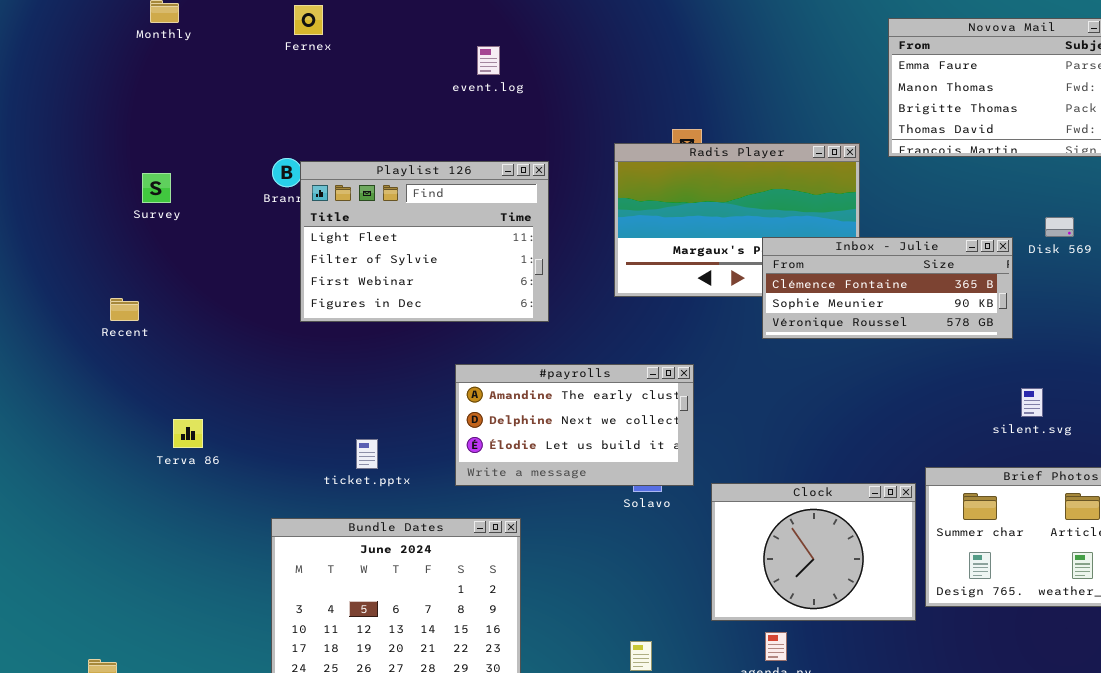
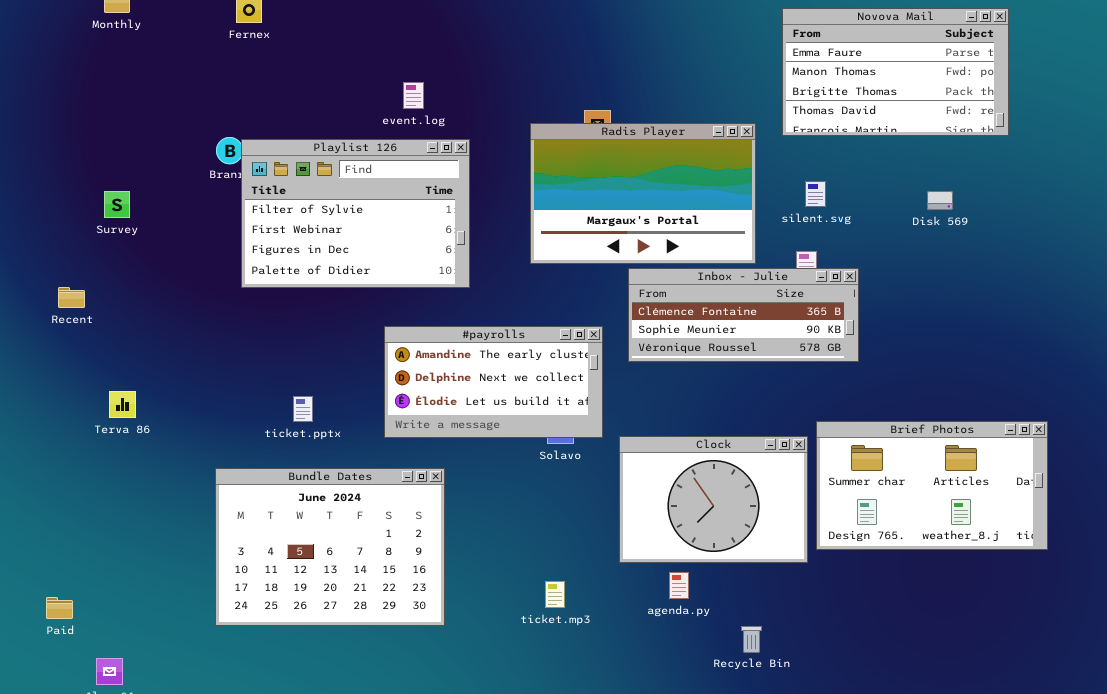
event.log: [477,46,500,75] -> [403,82,424,109], moved
Playlist 126: [300,161,549,322] -> [241,139,470,288], scrolled down 1 row
Survey: [142,173,171,203] -> [104,191,130,218], moved
Inbox - Julie: [762,237,1013,339] -> [628,268,859,362], moved
Recent: [110,298,139,321] -> [58,287,85,308], moved
silent.svg: [1021,388,1043,417] -> [805,181,826,207], moved
Terva 86: [173,419,203,448] -> [109,391,136,418], moved

